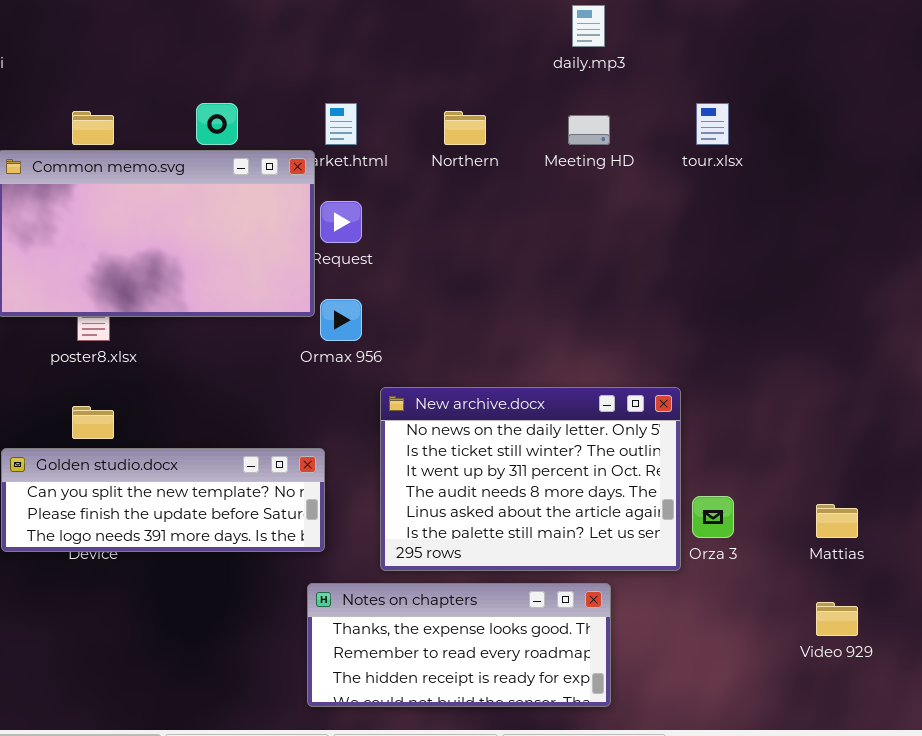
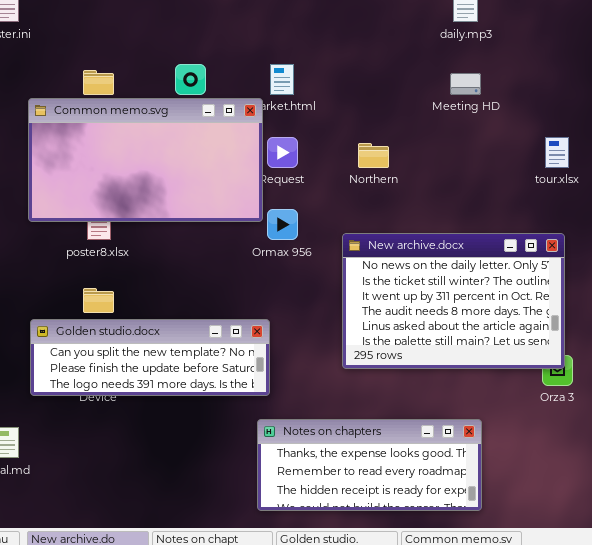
tour.xlsx: [696,103,729,145] -> [545,137,569,168], moved
Northern: [444,111,486,145] -> [358,143,389,168], moved
New archive.docx: [380,387,681,571] -> [342,233,565,369], moved

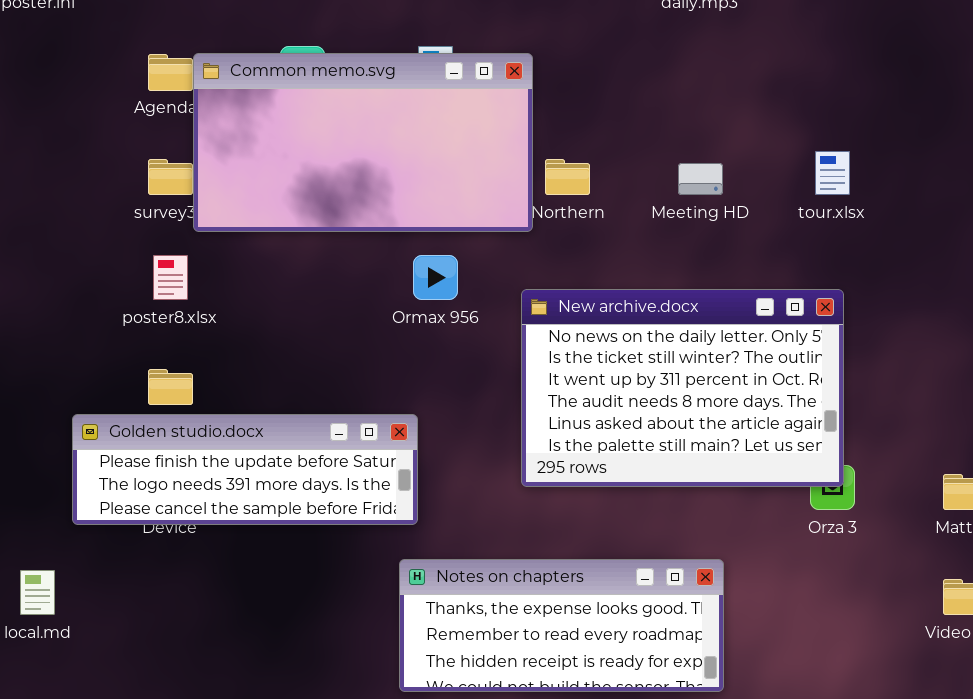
Meeting HD: [450,73,481,95] -> [678,163,723,195], moved
Common memo.svg: [28,98,263,222] -> [193,53,533,232], moved
Golden studio.docx: [30,319,270,396] -> [72,414,418,525], scrolled down 1 row

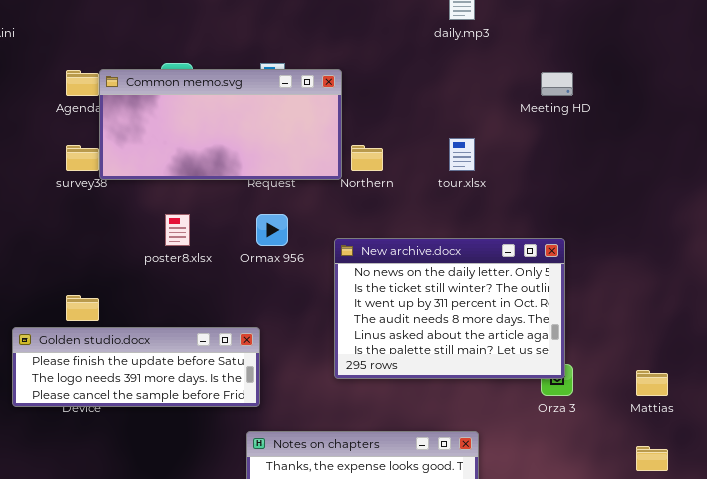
Common memo.svg: [193,53,533,232] -> [99,69,342,180], resized
tour.xlsx: [815,151,850,195] -> [449,138,475,171], moved
Meeting HD: [678,163,723,195] -> [541,72,573,96], moved
poster8.xlsx: [153,255,188,300] -> [165,214,190,246], moved

